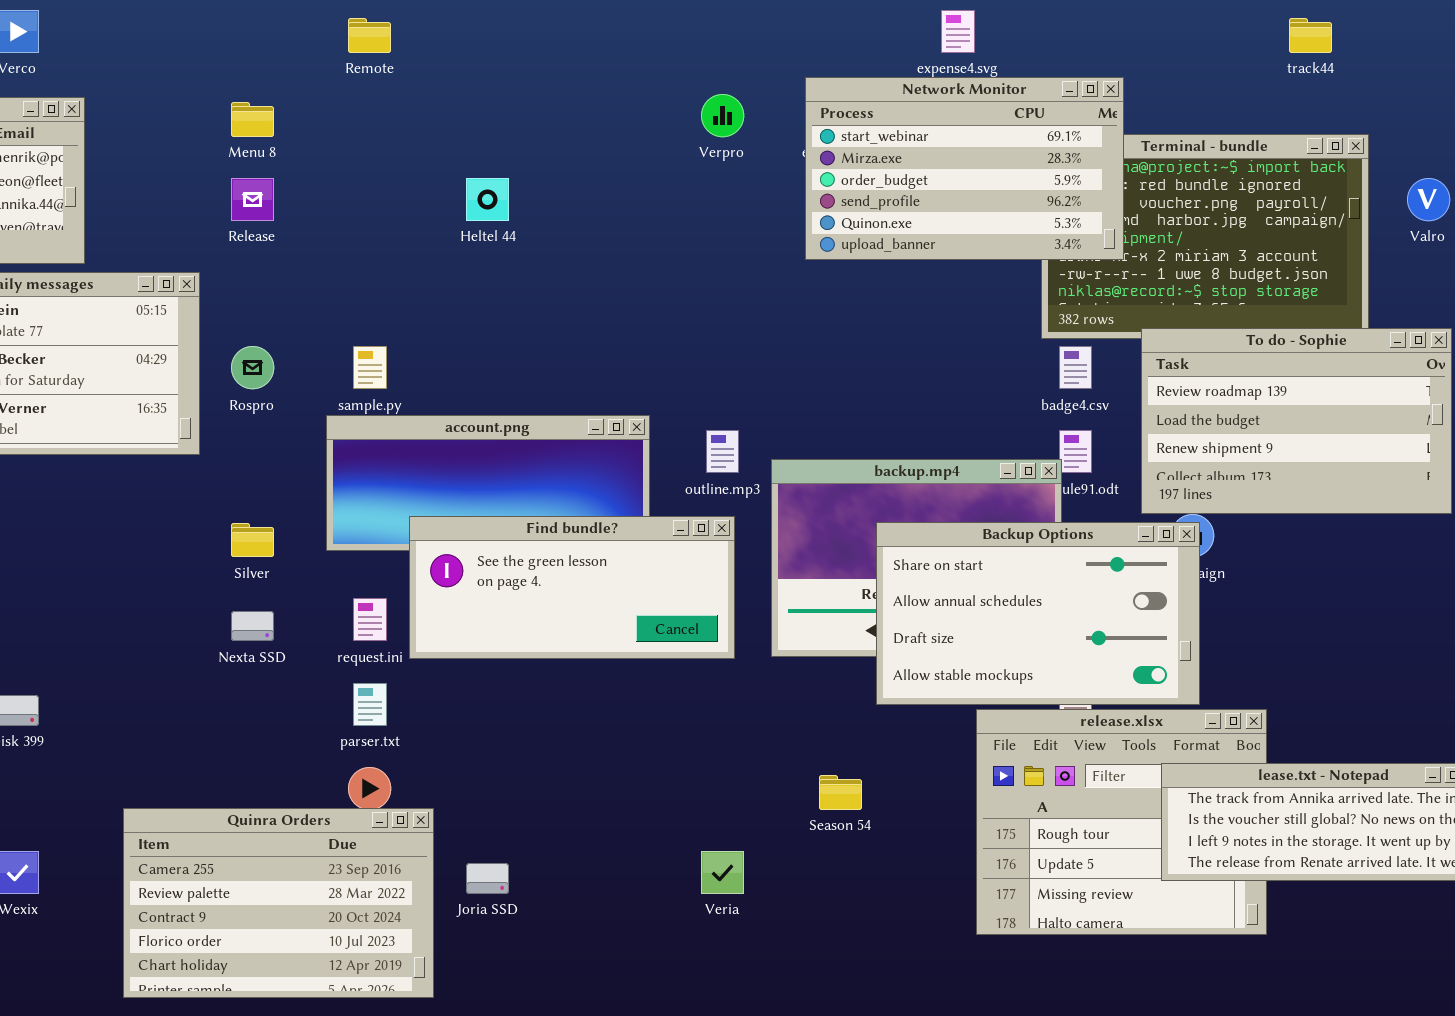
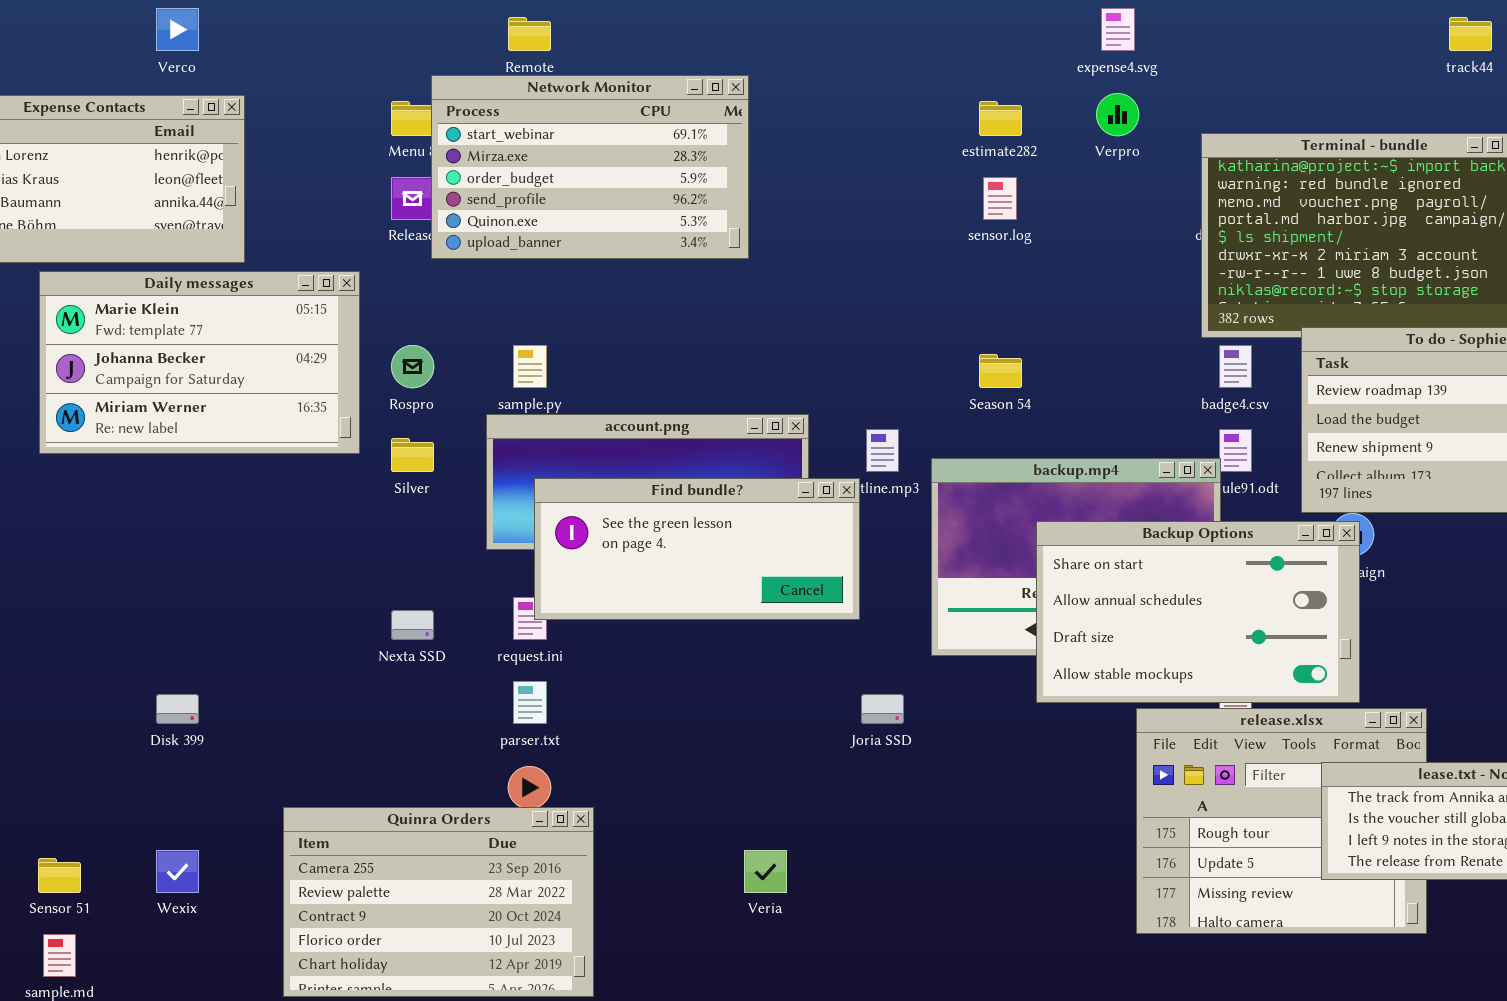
Network Monitor: [805,77,1124,260] -> [431,75,749,259], moved
Verpro: [701,94,744,137] -> [1096,93,1139,136], moved
Find bundle?: [409,516,735,659] -> [534,478,860,620], moved
Silver: [231,523,274,557] -> [391,438,434,472], moved
Season 54: [819,775,862,810] -> [979,354,1022,388], moved
Veria: [701,851,744,894] -> [744,850,787,893], moved
Joria SSD: [466,863,509,894] -> [861,694,904,724], moved

